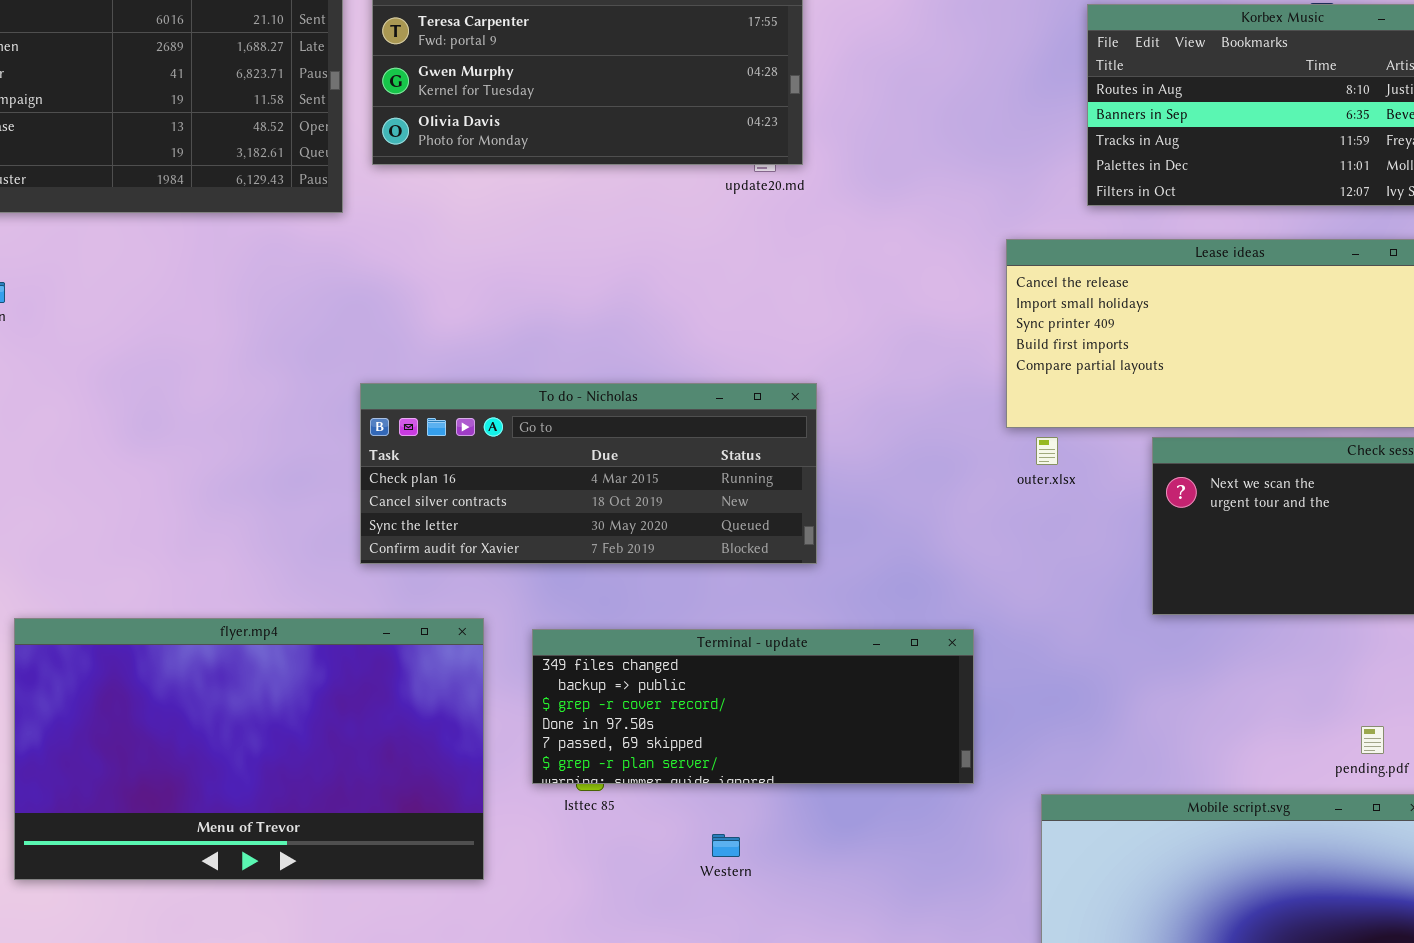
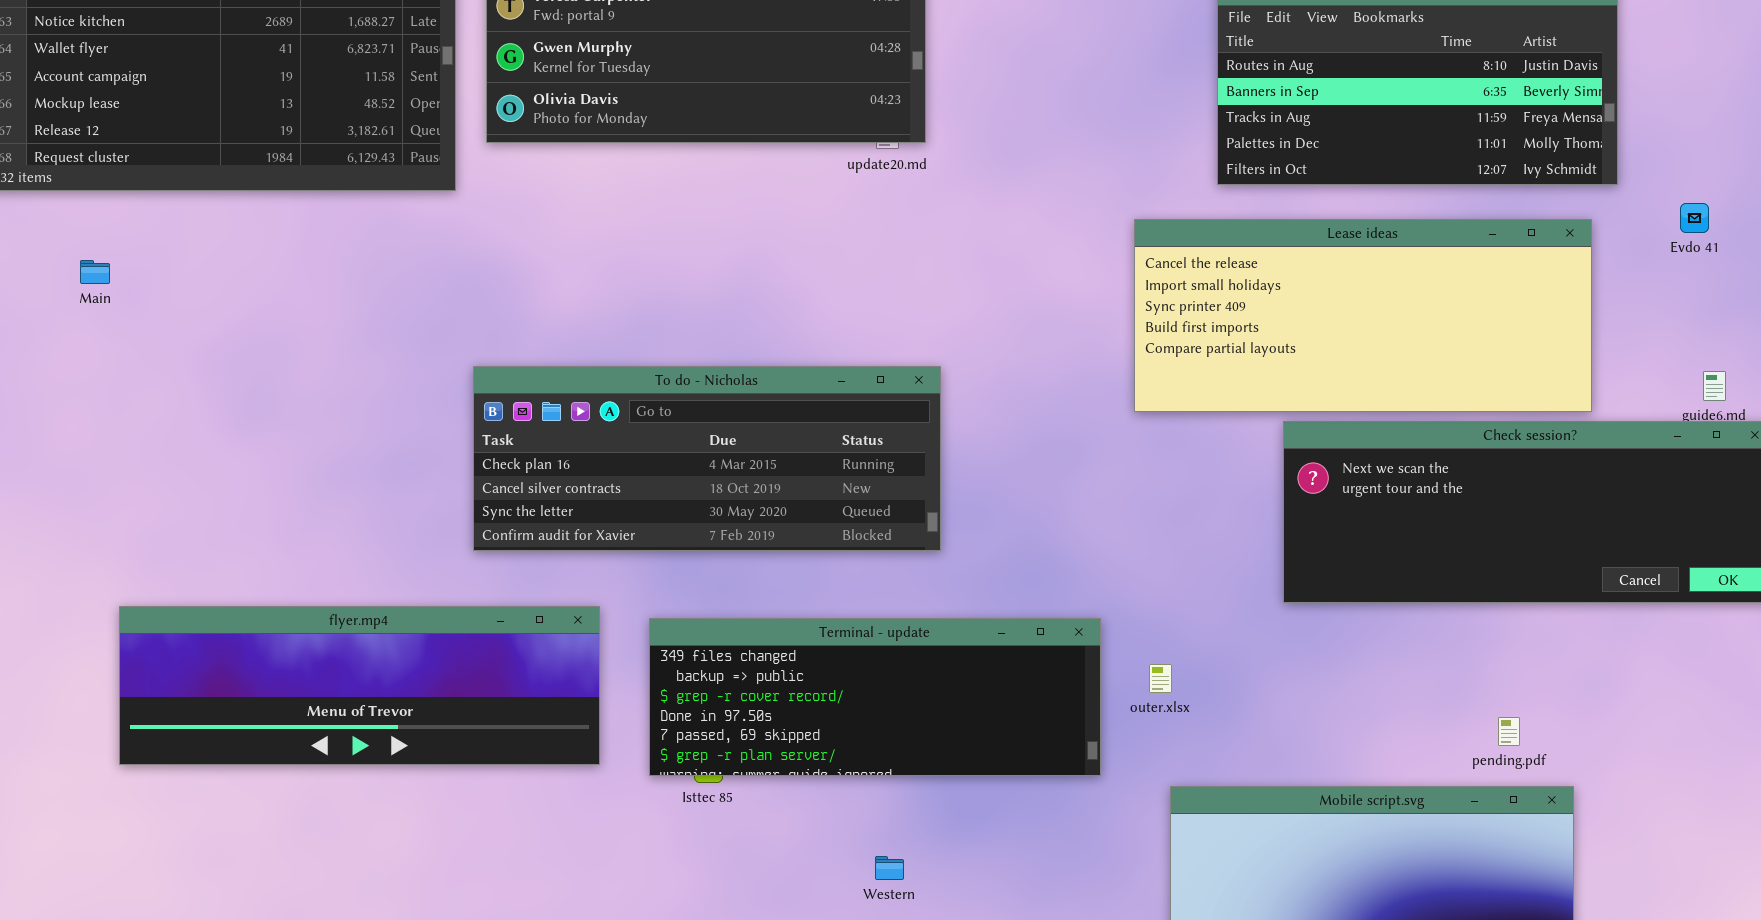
outer.xlsx: [1036,437,1058,465] -> [1149,664,1172,693], moved
flyer.mp4: [14,618,484,880] -> [119,606,600,765], resized
Western: [712,834,740,857] -> [875,856,904,880], moved

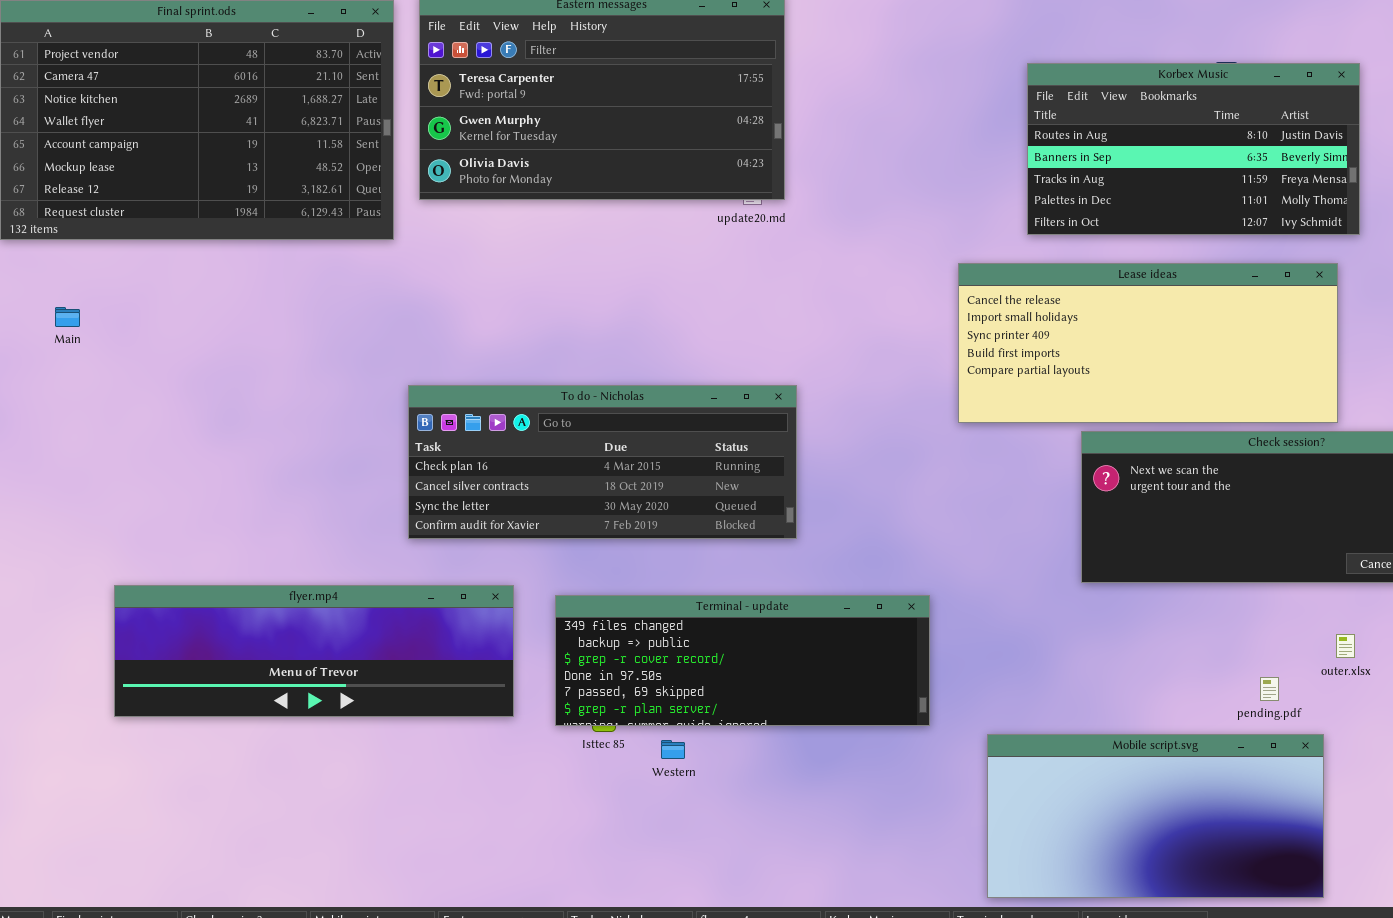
Main: [80,260,110,284] -> [55,307,80,327], moved
outer.xlsx: [1149,664,1172,693] -> [1336,634,1355,658], moved
Western: [875,856,904,880] -> [661,740,685,759], moved

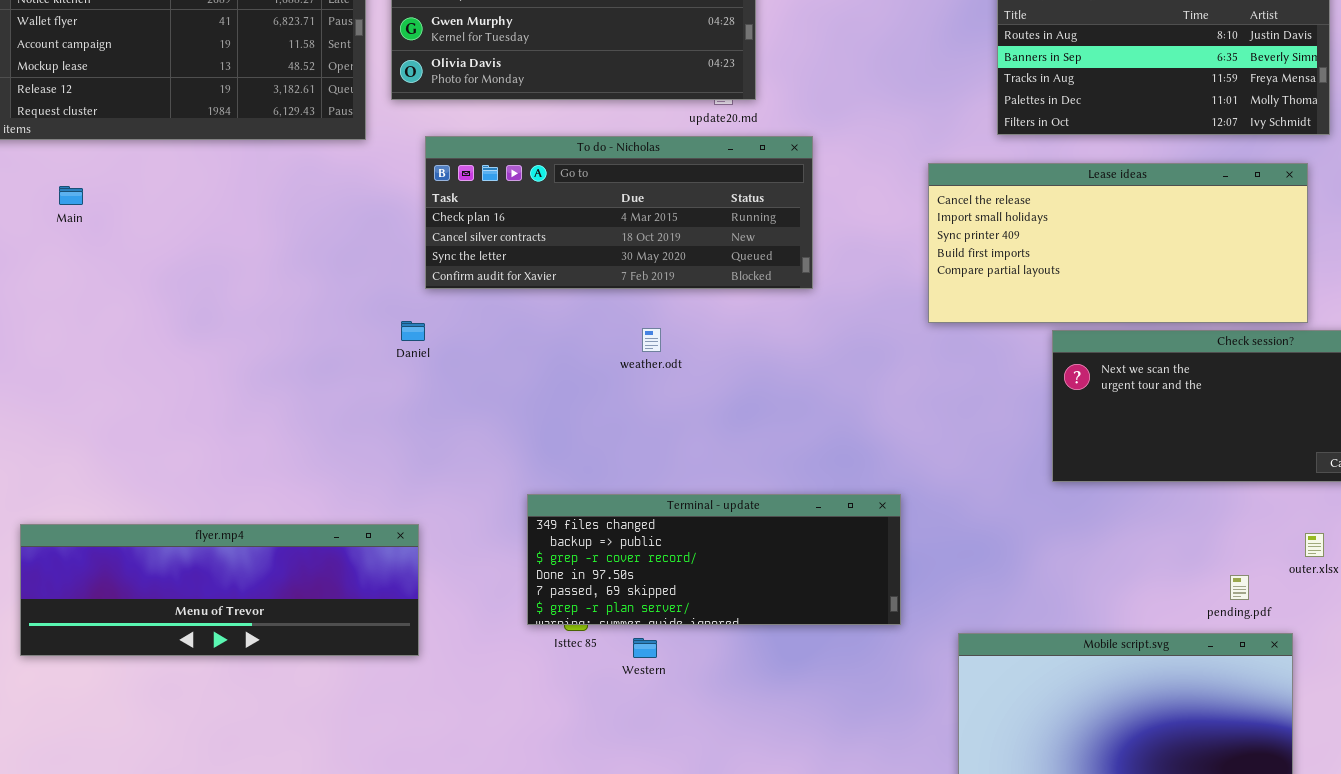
Main: [55,307,80,327] -> [59,186,83,205], moved
To do - Nicholas: [408,385,797,539] -> [425,136,813,289], moved
flyer.mp4: [114,585,514,717] -> [20,524,419,656], moved

